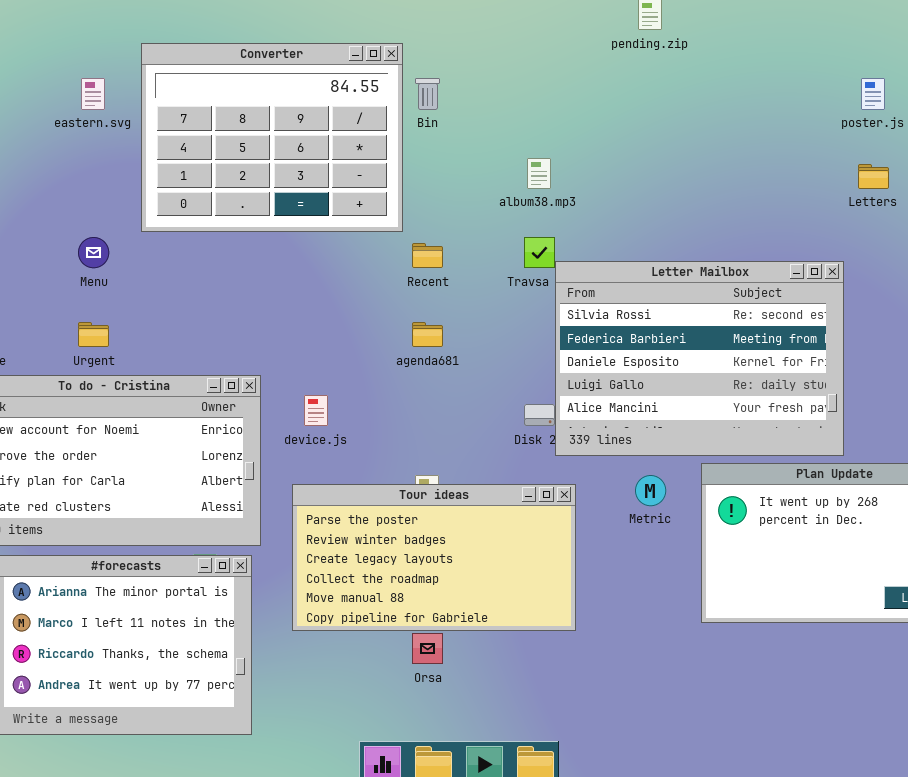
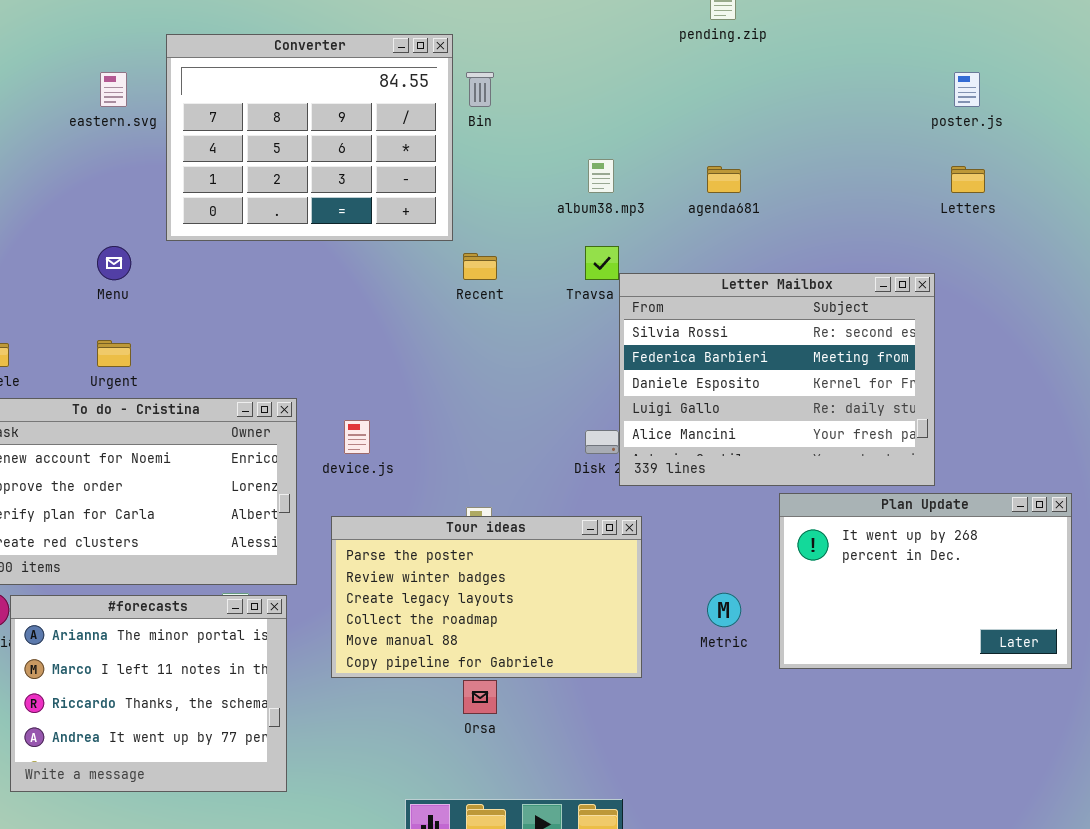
agenda681: [412,322,443,347] -> [707,166,741,193], moved
Metric: [635,475,666,506] -> [707,593,741,627], moved

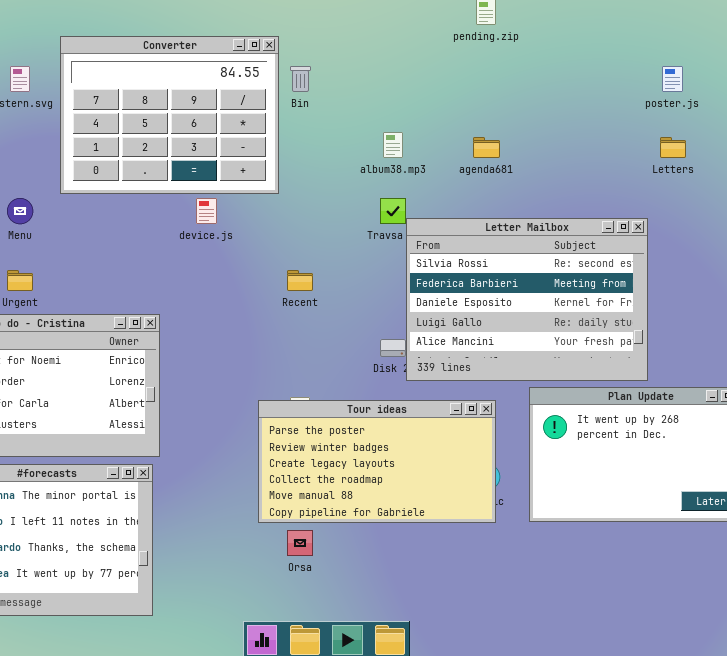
Recent: [463,253,497,280] -> [287,270,313,291], moved
device.js: [344,420,370,454] -> [196,198,217,224], moved
Tour ideas: [331,516,642,678] -> [258,400,496,523], moved

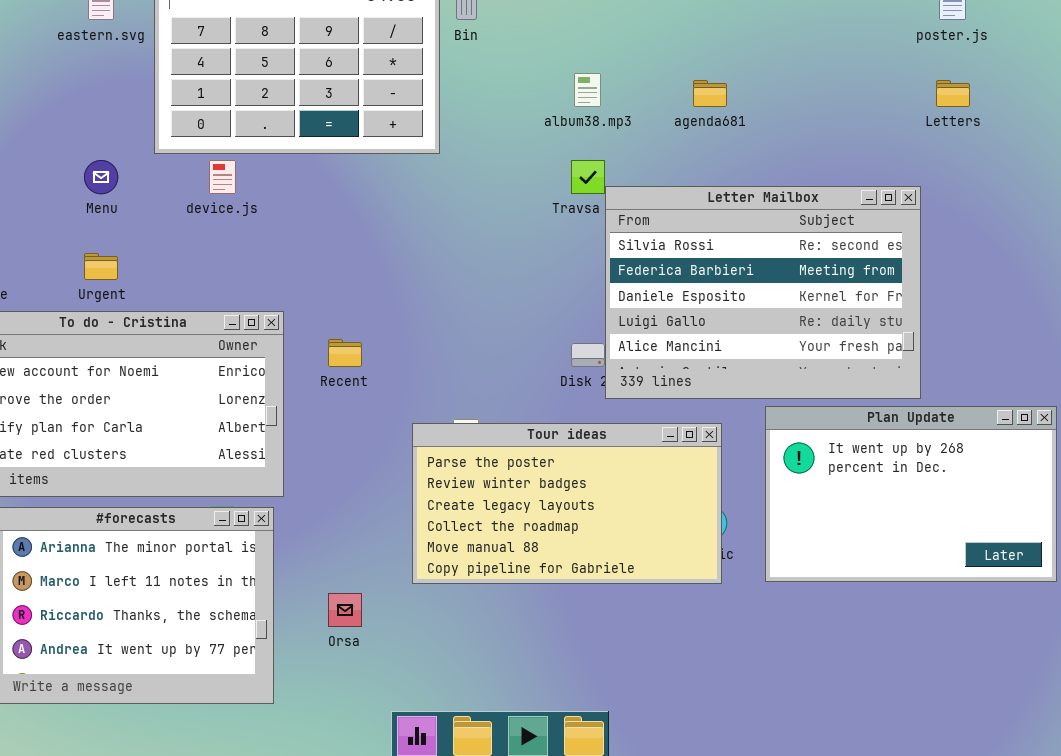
device.js: [196,198,217,224] -> [209,160,236,194], moved
Recent: [287,270,313,291] -> [328,339,362,367], moved
Orsa: [287,530,313,556] -> [328,593,362,627], moved

